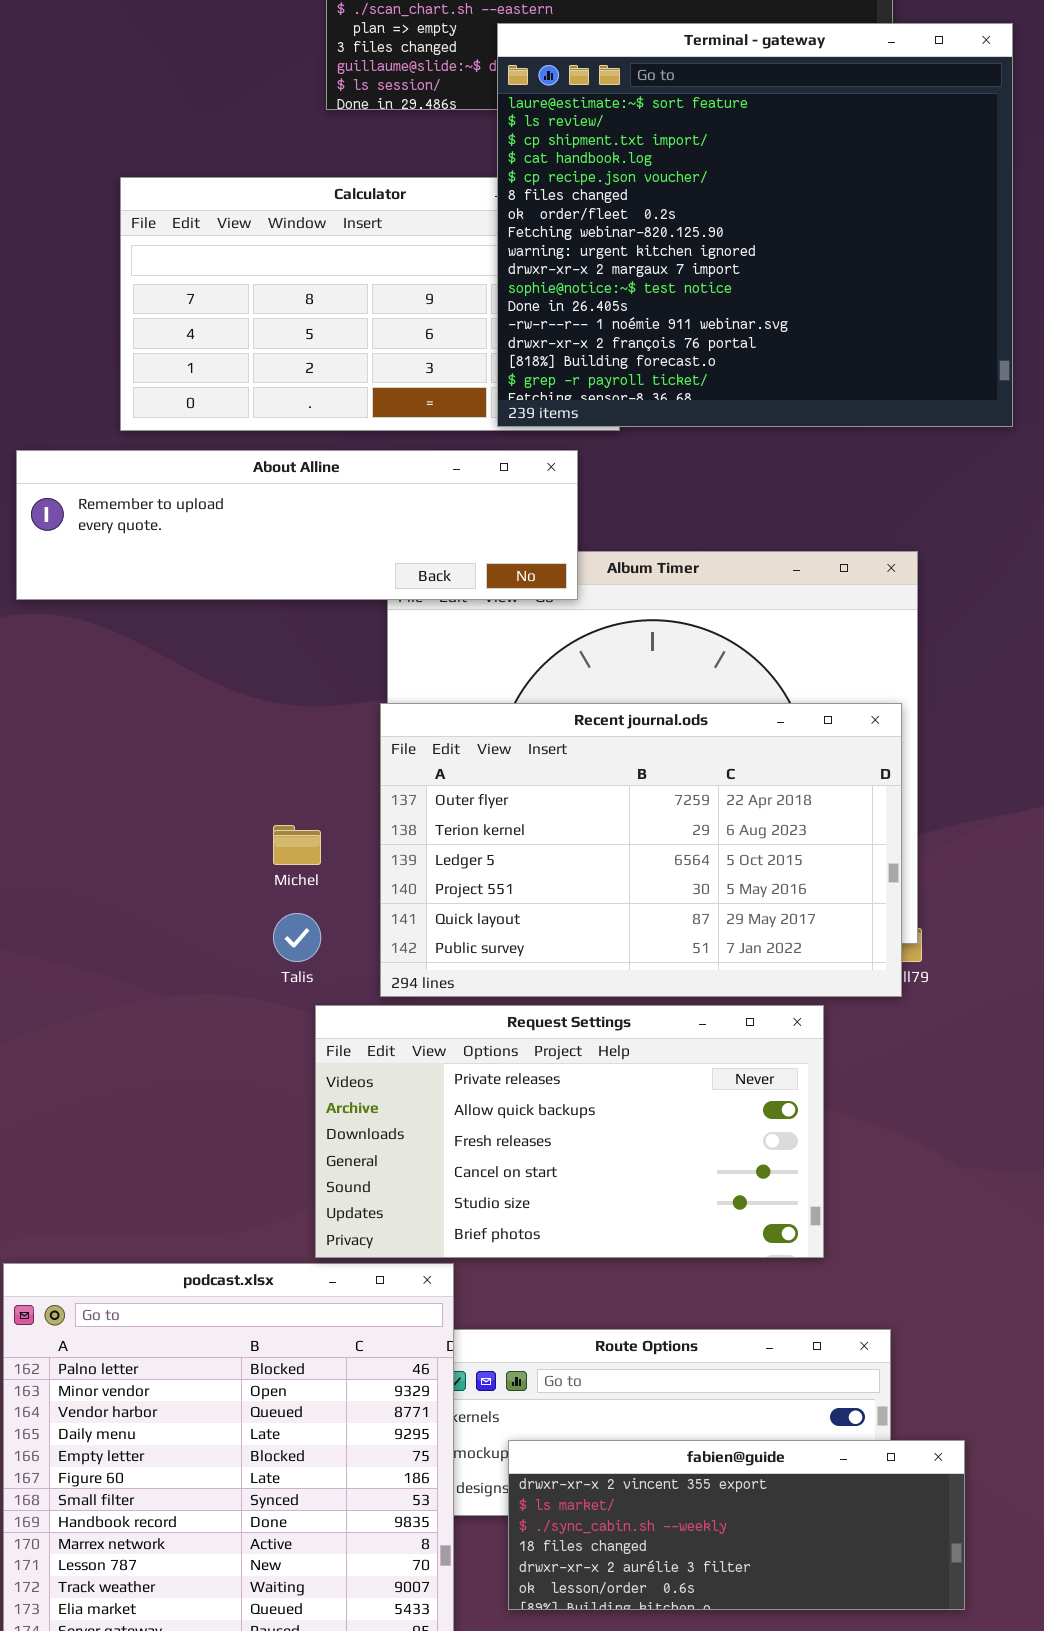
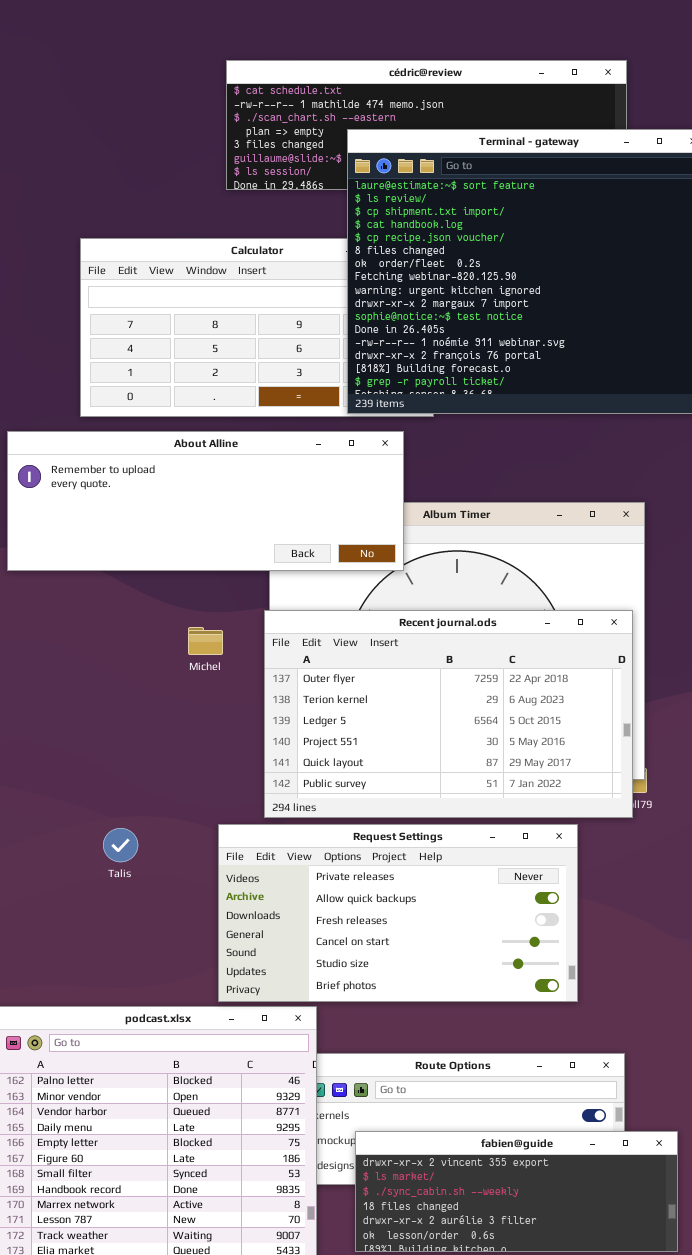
About Alline: [16,450,578,600] -> [7,431,404,571], resized
Michel: [273,825,321,865] -> [188,627,223,655], moved
Talis: [273,913,321,962] -> [103,828,138,862], moved

